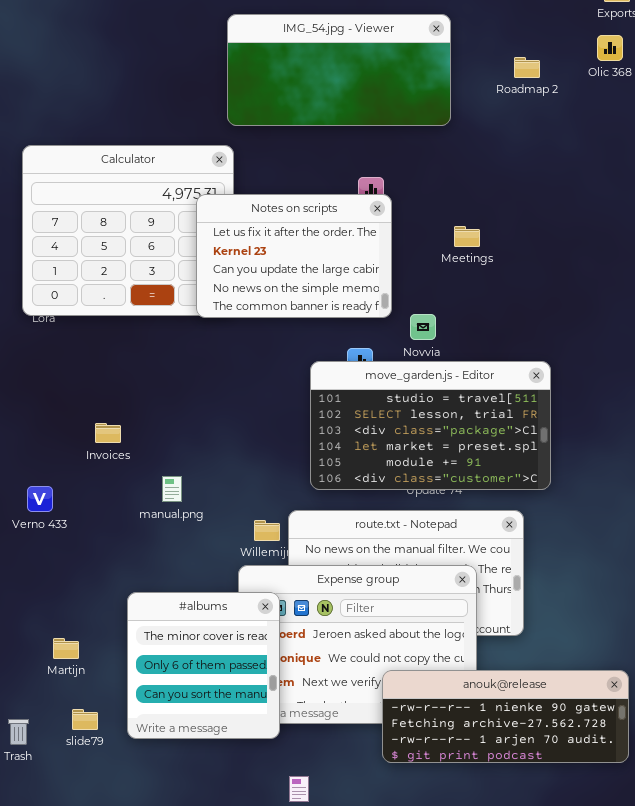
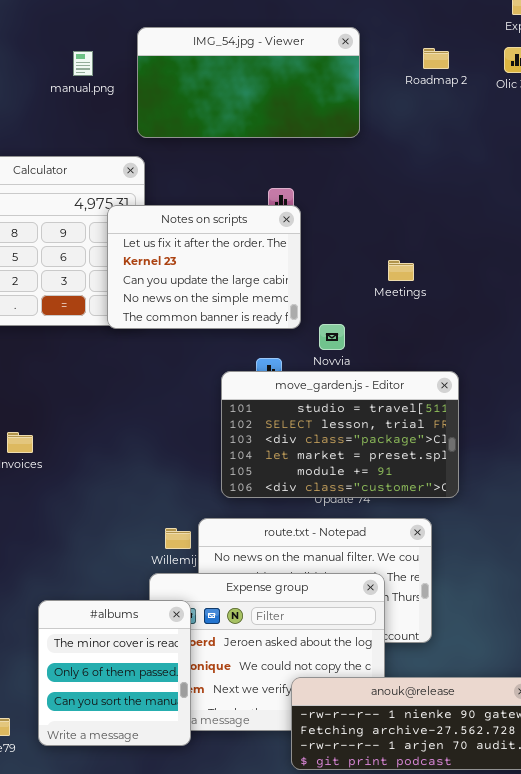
Roadmap 2: [514,57,540,78] -> [423,48,449,69], moved
Meetings: [454,226,480,247] -> [388,260,414,281], moved
manual.png: [162,476,182,502] -> [73,51,93,76], moved

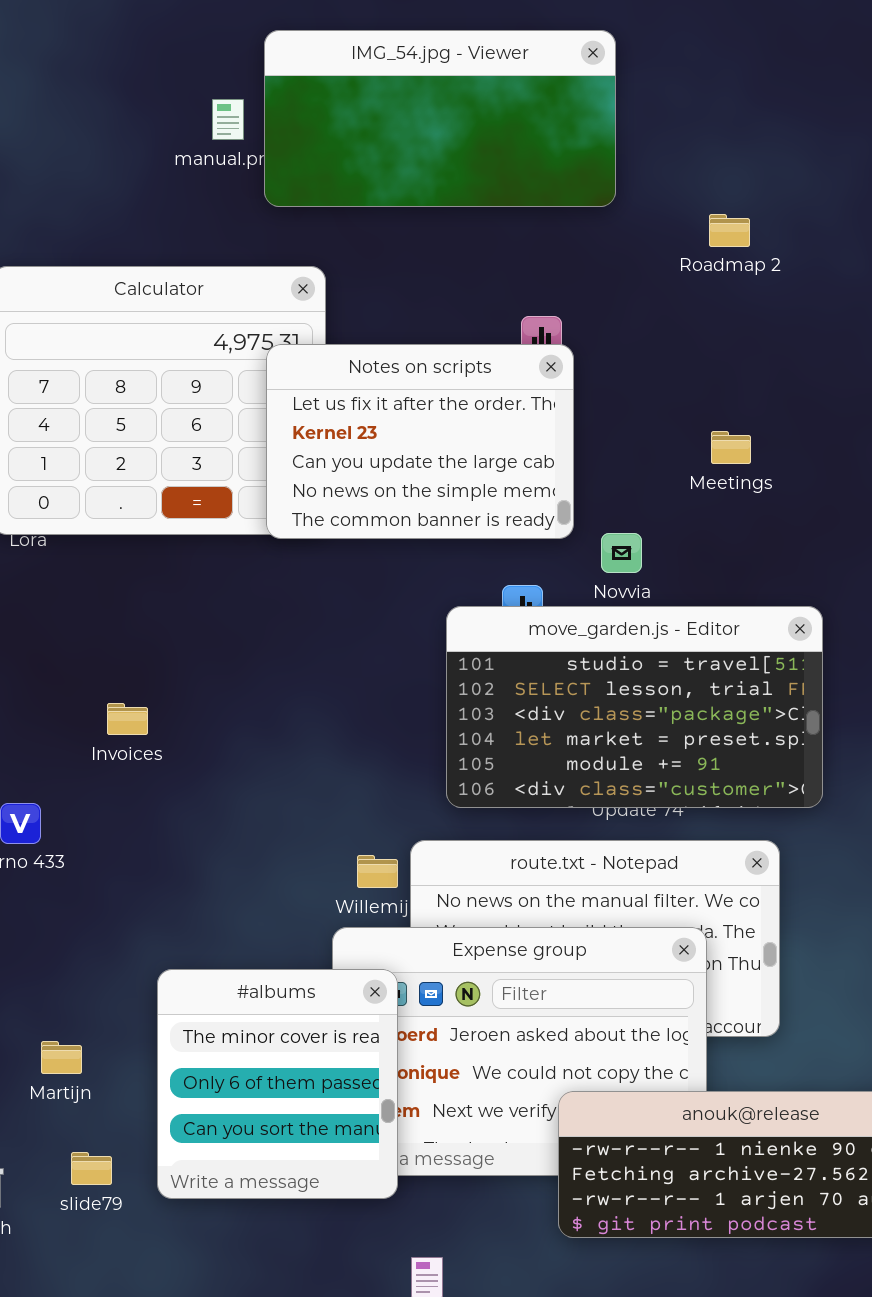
IMG_54.jpg - Viewer: [137,27,360,138] -> [264,30,616,207], moved
Roadmap 2: [423,48,449,69] -> [709,214,750,247], moved

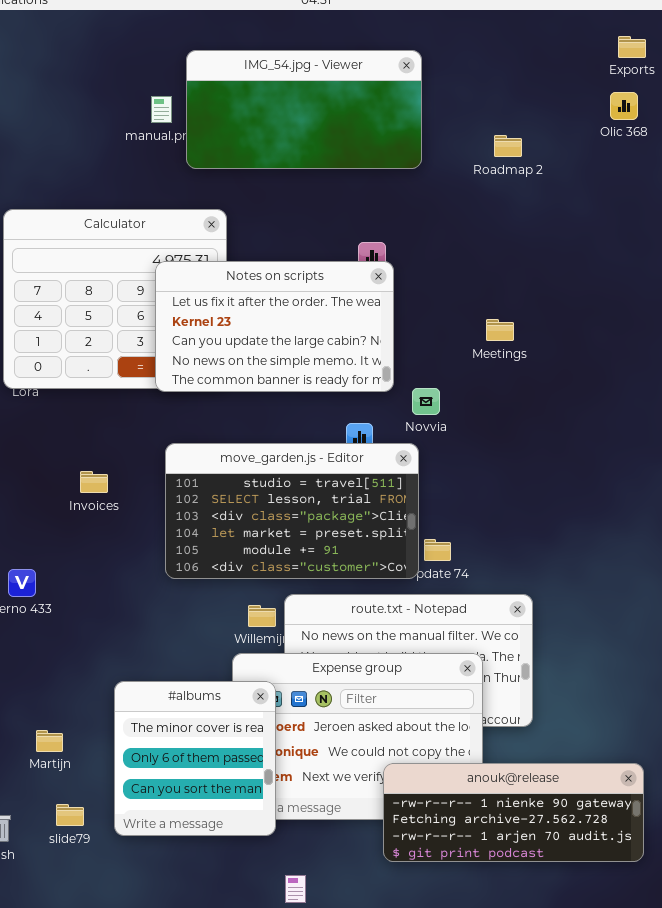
Roadmap 2: [709,214,750,247] -> [494,135,522,157], moved
Notes on scripts: [266,344,574,539] -> [155,261,394,392], resized
move_garden.js - Editor: [446,606,823,808] -> [165,443,419,579], moved
Invoices: [107,703,148,735] -> [80,471,108,493], moved

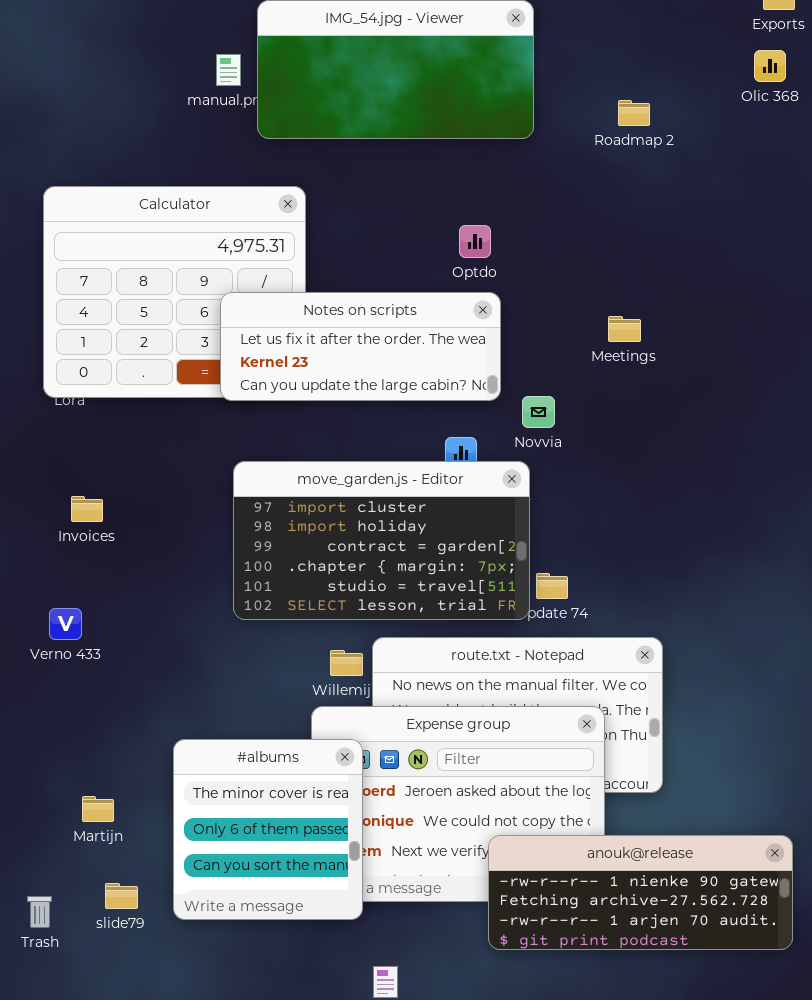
Notes on scripts: [155,261,394,392] -> [220,292,501,401], resized
move_garden.js - Editor: [165,443,419,579] -> [233,461,530,620], scrolled up 4 rows
Invoices: [80,471,108,493] -> [71,496,103,522], moved

